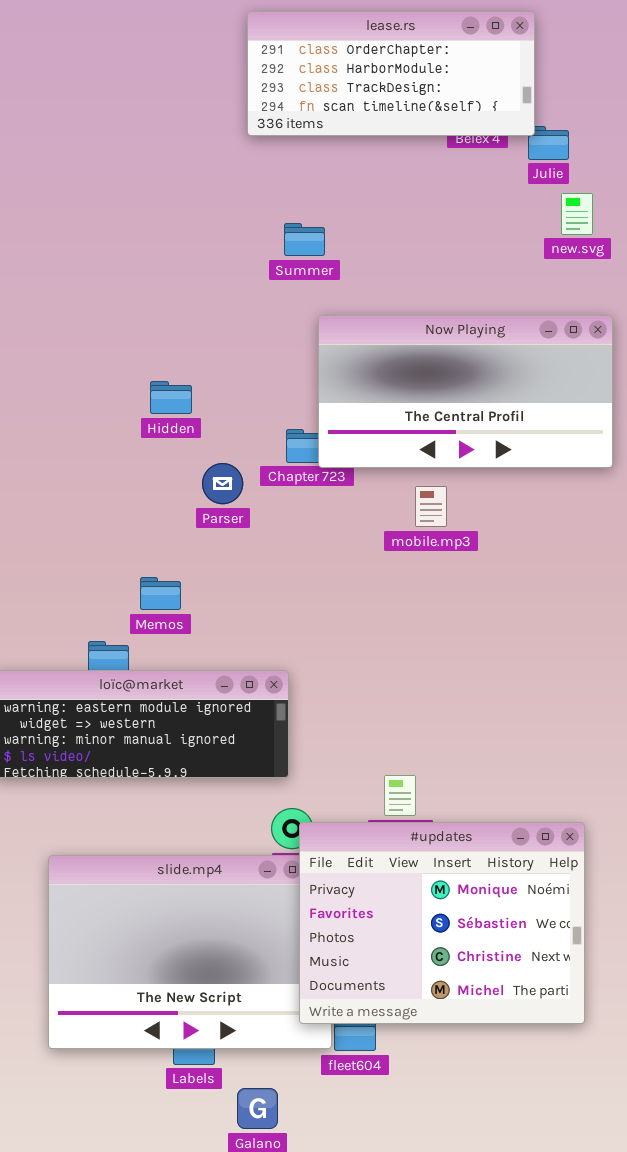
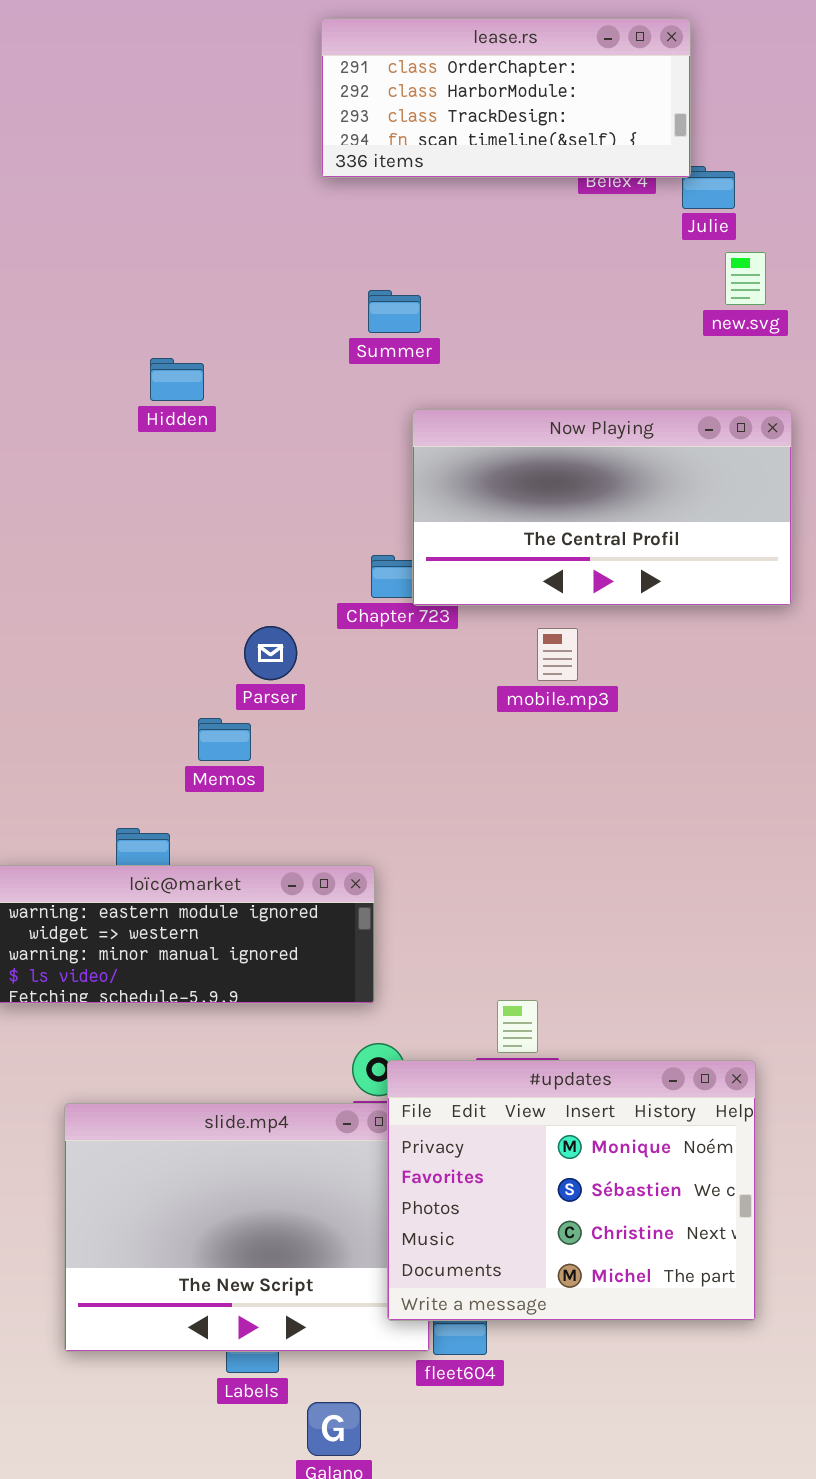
Hidden: [150,381,192,414] -> [150,358,204,401], moved
Parser: [202,463,243,504] -> [244,626,297,680], moved
Memos: [140,577,181,610] -> [198,718,251,761], moved

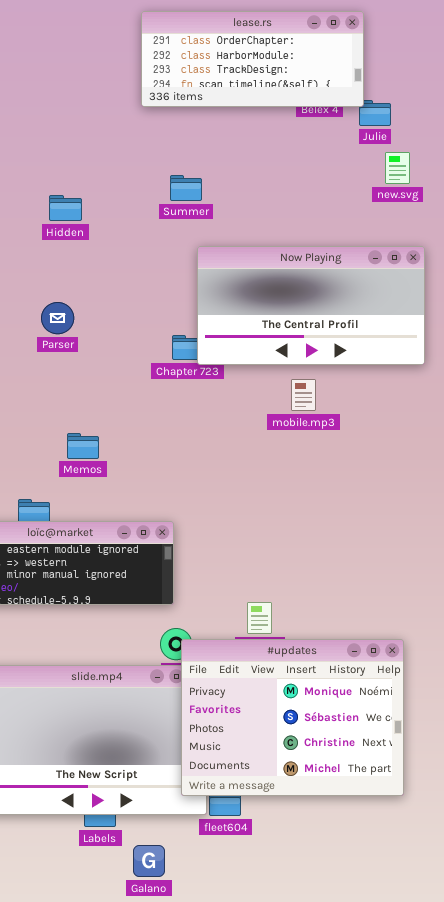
Hidden: [150,358,204,401] -> [49,195,82,221], moved
Parser: [244,626,297,680] -> [41,302,74,334], moved
mobile.mp3: [537,628,578,681] -> [291,379,316,411], moved

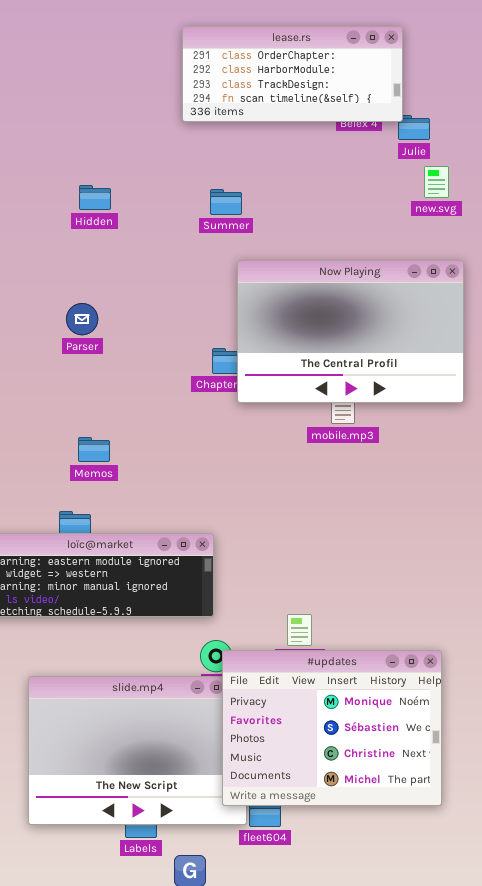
Hidden: [49,195,82,221] -> [79,185,111,210], moved
Now Playing: [197,246,425,365] -> [237,260,464,403], resized
Parser: [41,302,74,334] -> [66,303,98,335], moved
Memos: [67,433,99,459] -> [78,437,110,462], moved

